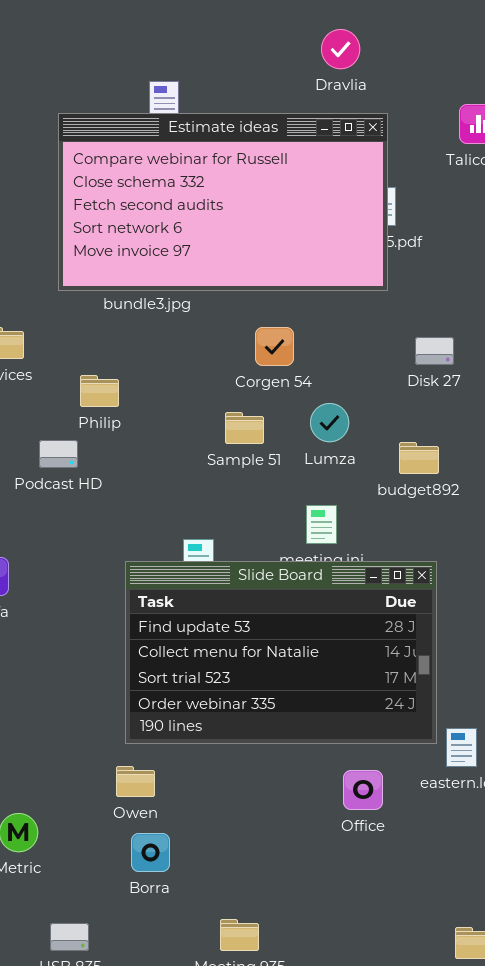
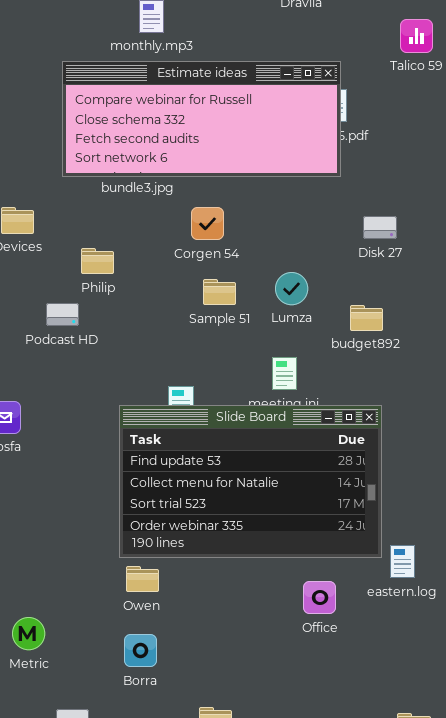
Estimate ideas: [58,113,388,291] -> [62,61,341,177], resized
Corgen 54: [255,327,294,366] -> [191,207,224,240], moved
Owen: [116,766,155,797] -> [126,566,159,592], moved

